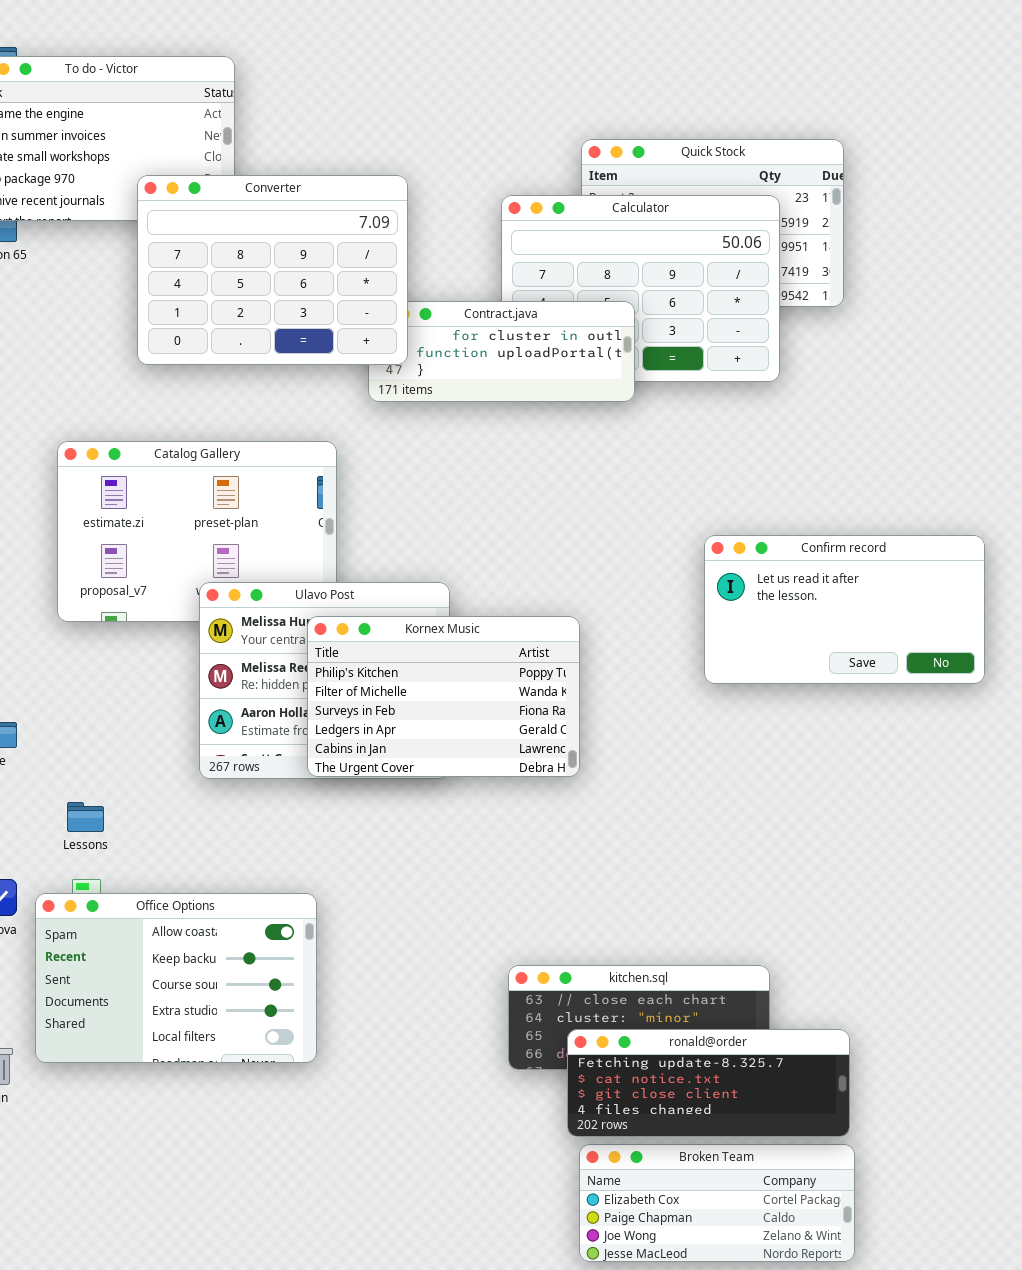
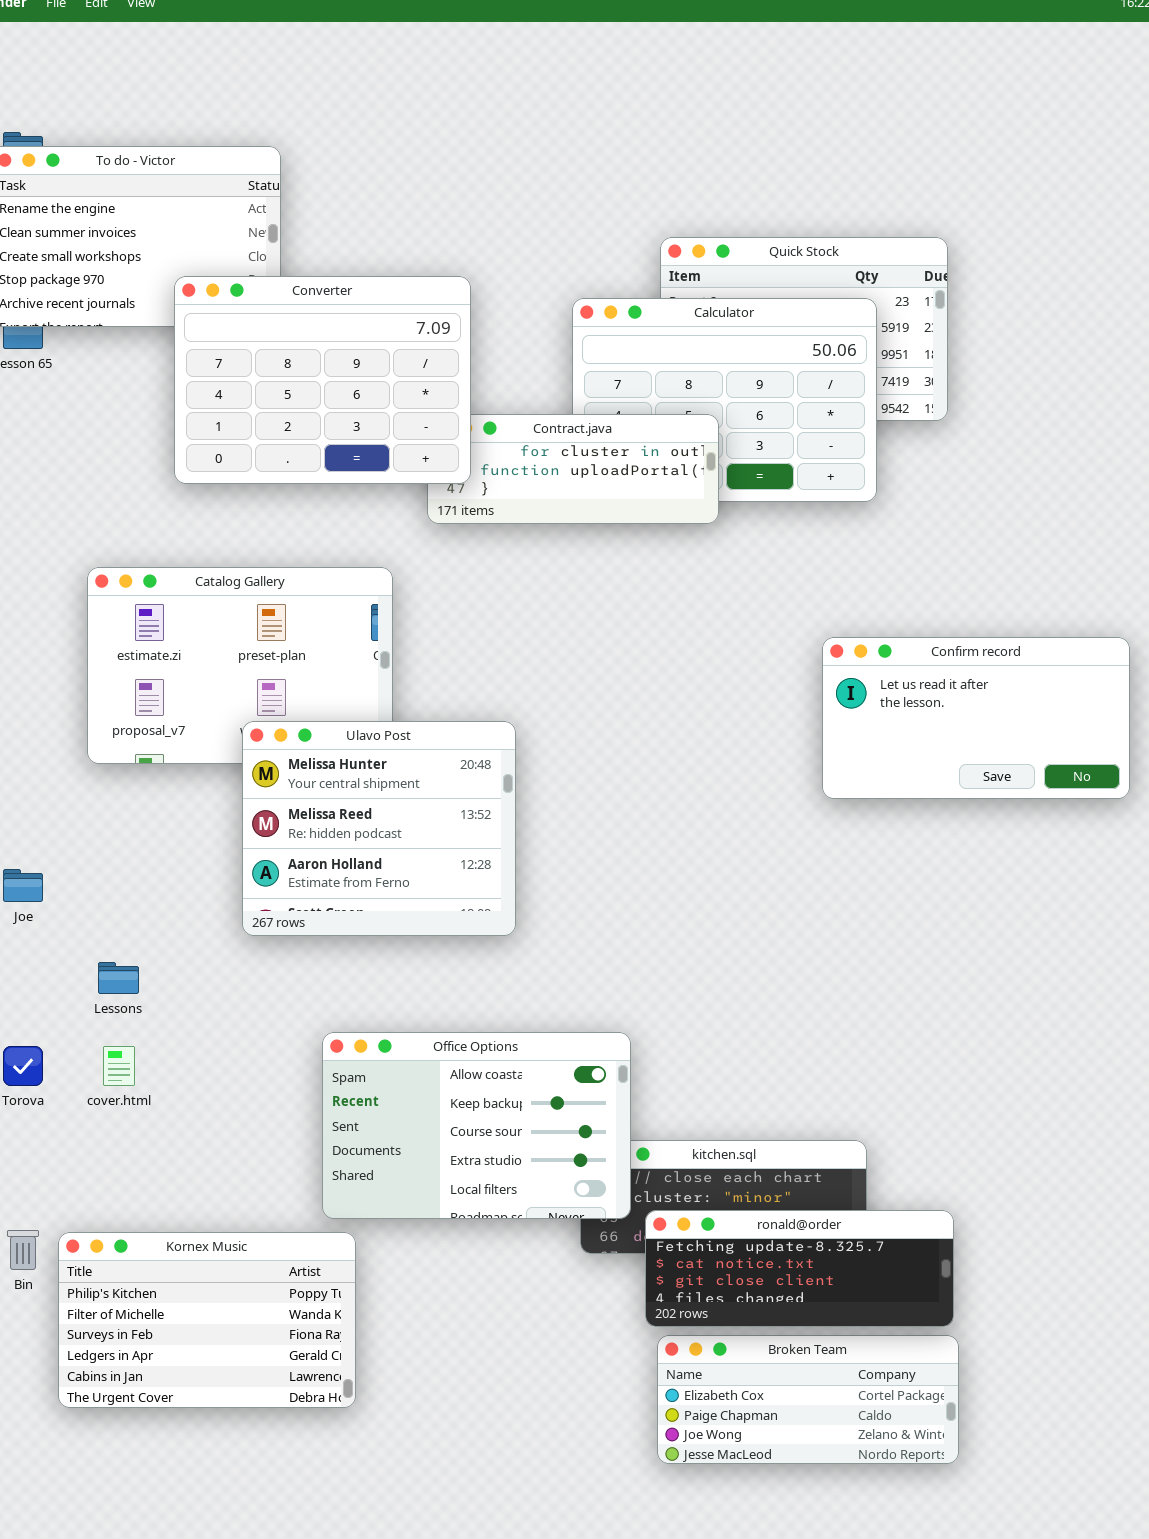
Confirm record: [704,535,985,684] -> [822,637,1130,799], moved
Kornex Music: [307,616,580,777] -> [58,1232,356,1408], moved
Office Options: [35,893,317,1063] -> [322,1032,631,1219], moved

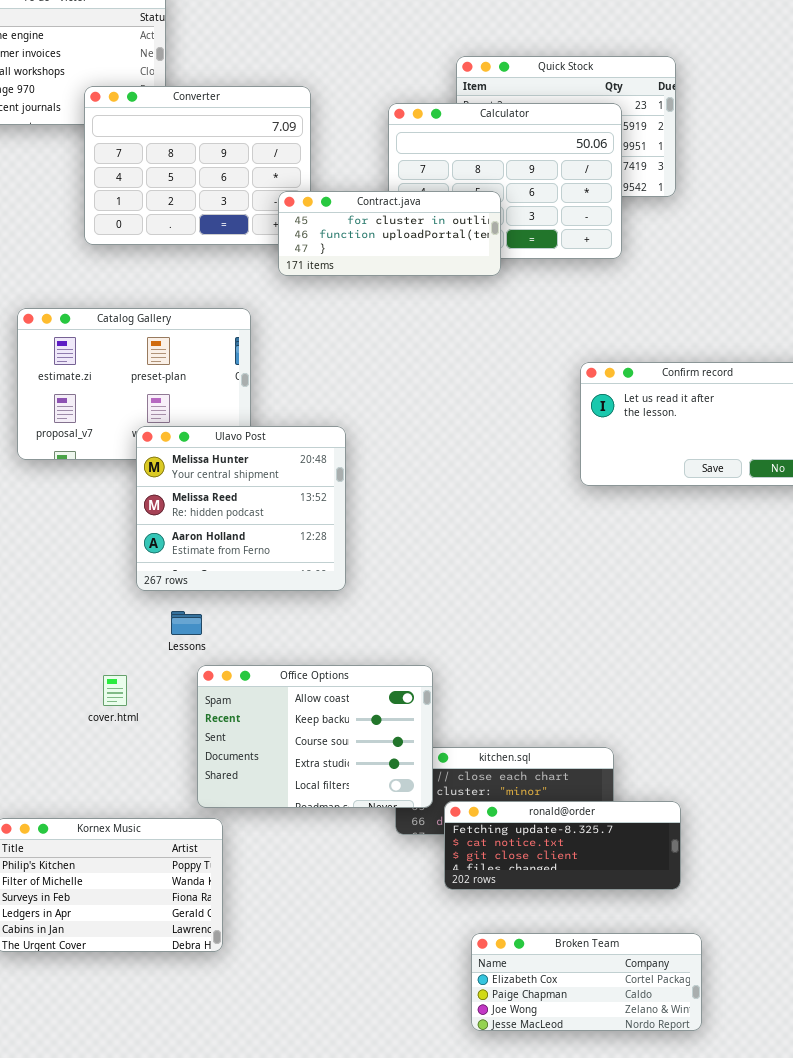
Contract.java: [427,414,719,524] -> [278,191,501,276], raised
Lessons: [98,962,139,994] -> [171,611,202,635], moved
cover.html: [103,1046,135,1086] -> [103,675,127,706], moved
Broken Team: [657,1335,959,1464] -> [471,933,702,1031], moved

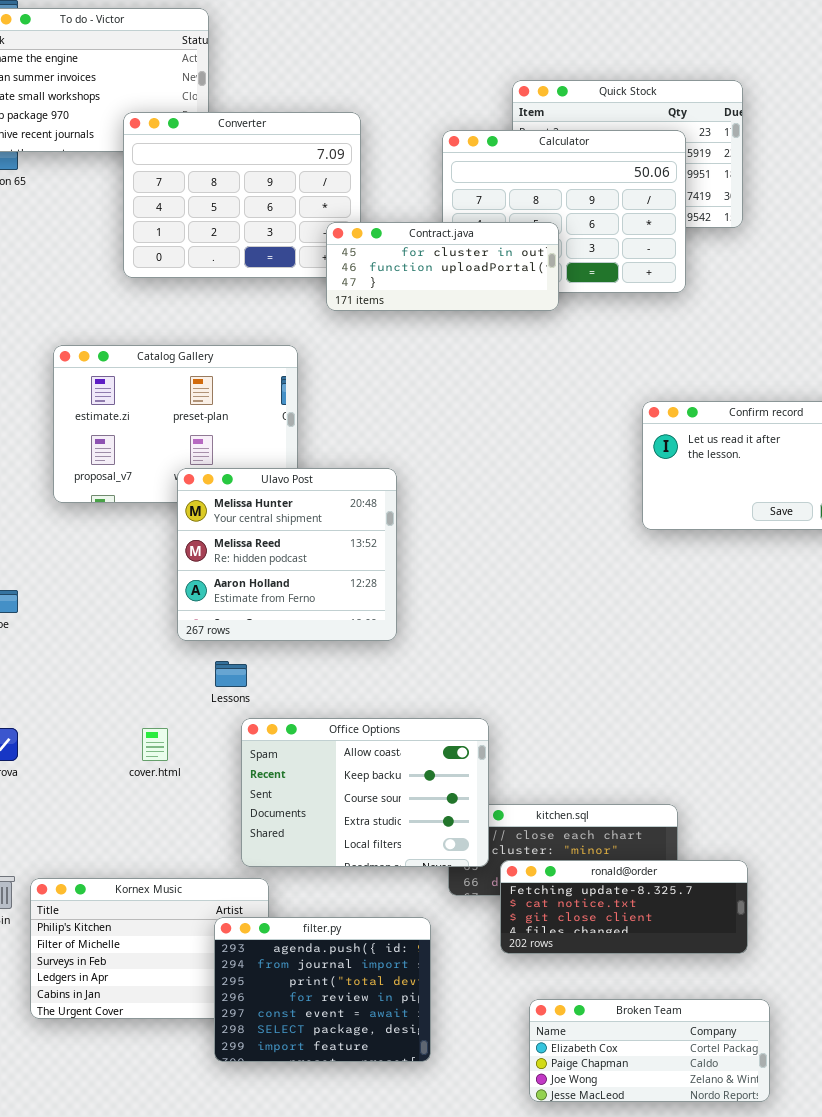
filter.py: none -> [214,917,431,1062], opened

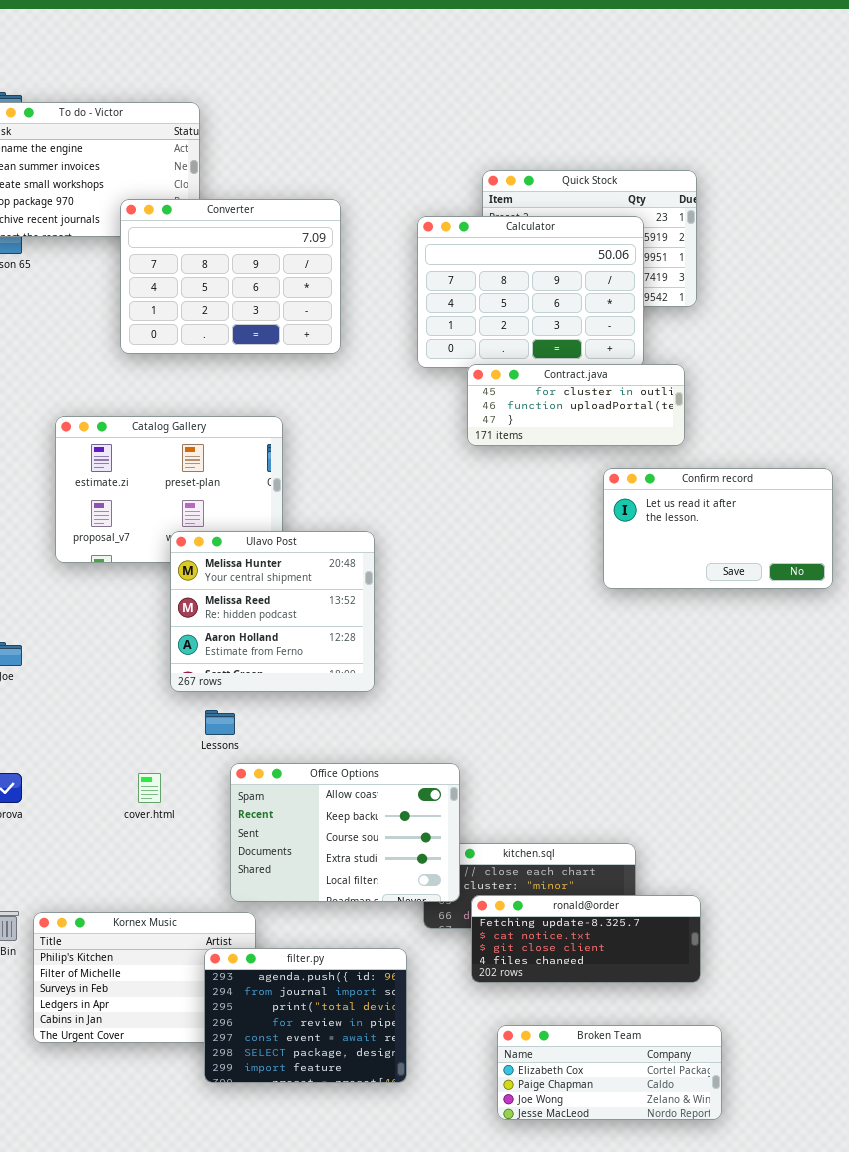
Contract.java: [326,222,559,311] -> [467,364,685,446], moved

